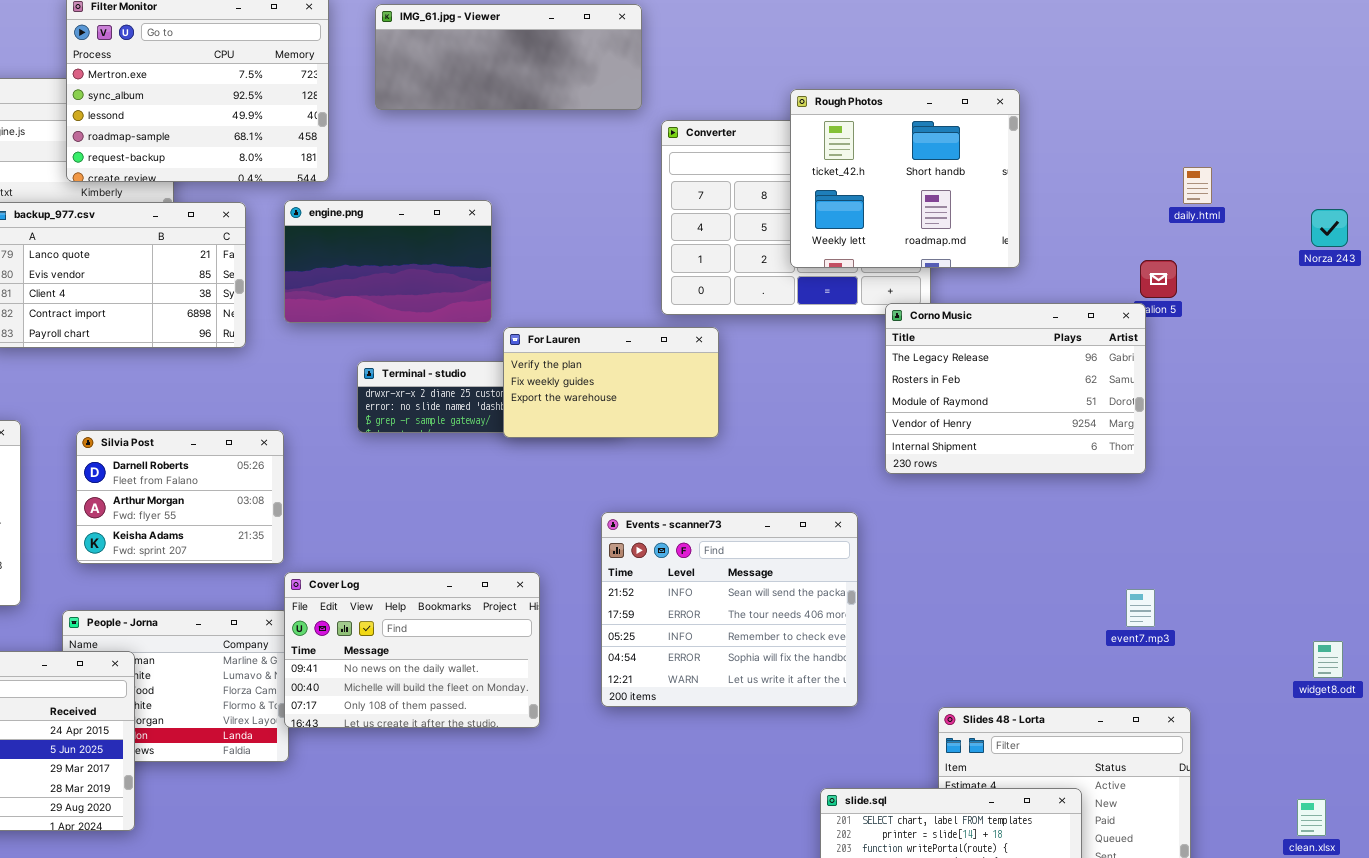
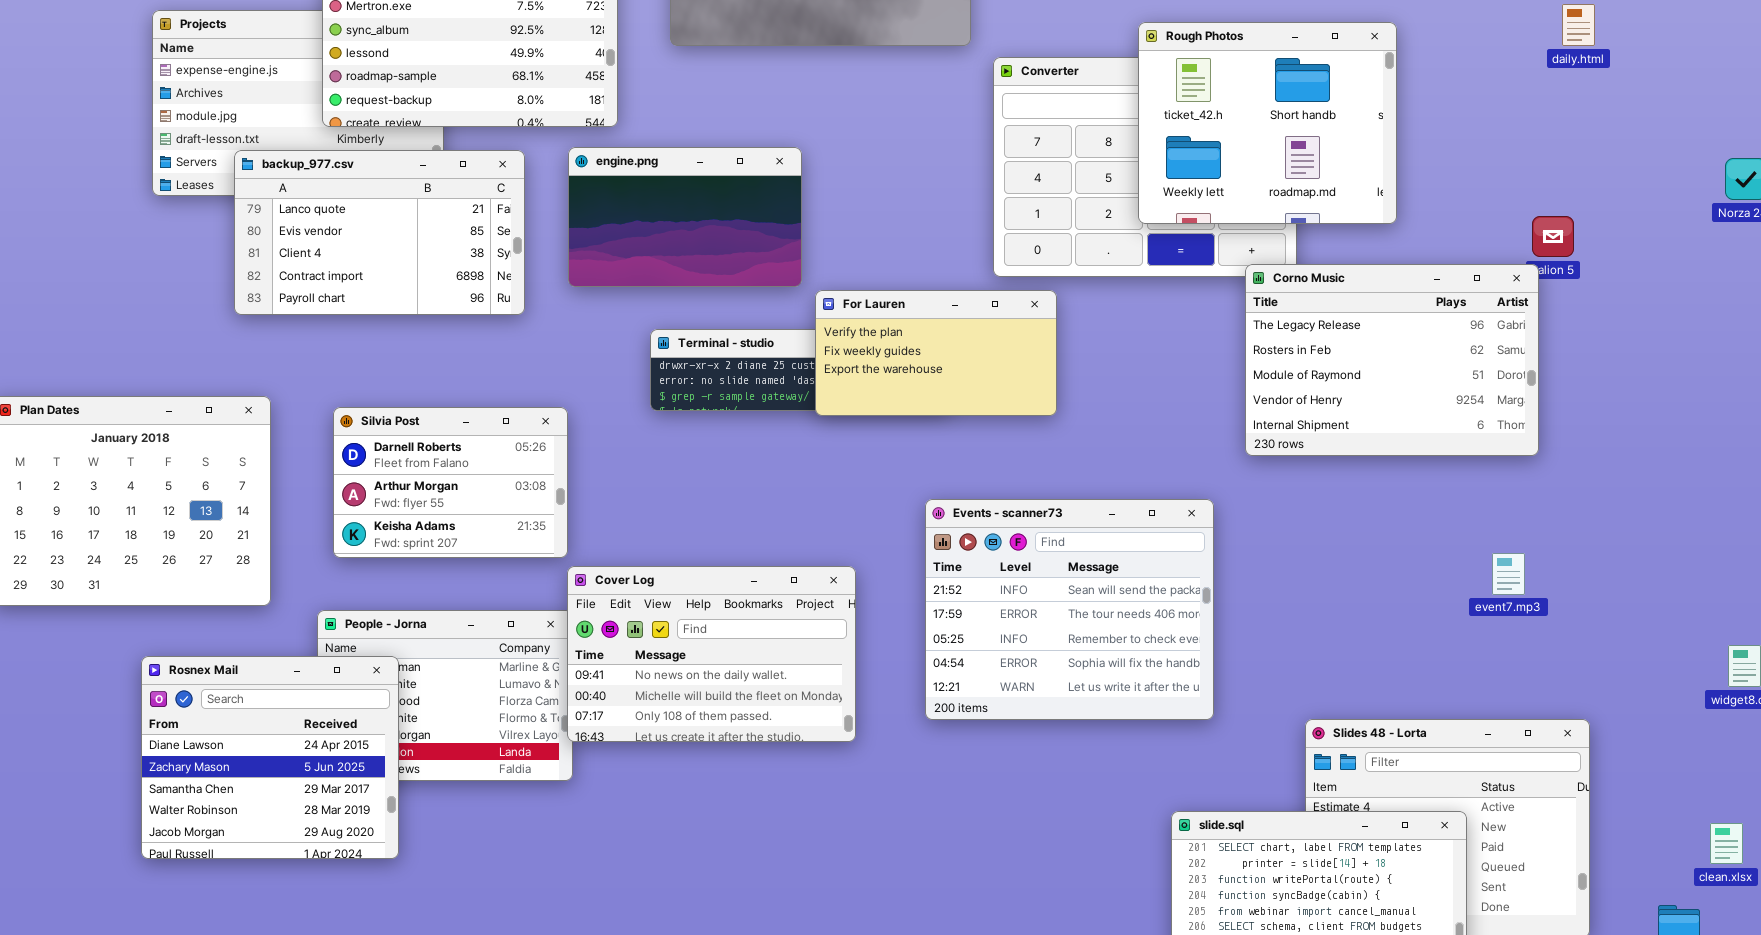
daily.html: [1183,167,1212,204] -> [1562,4,1595,46], moved
event7.mp3: [1126,589,1155,627] -> [1492,553,1525,595], moved

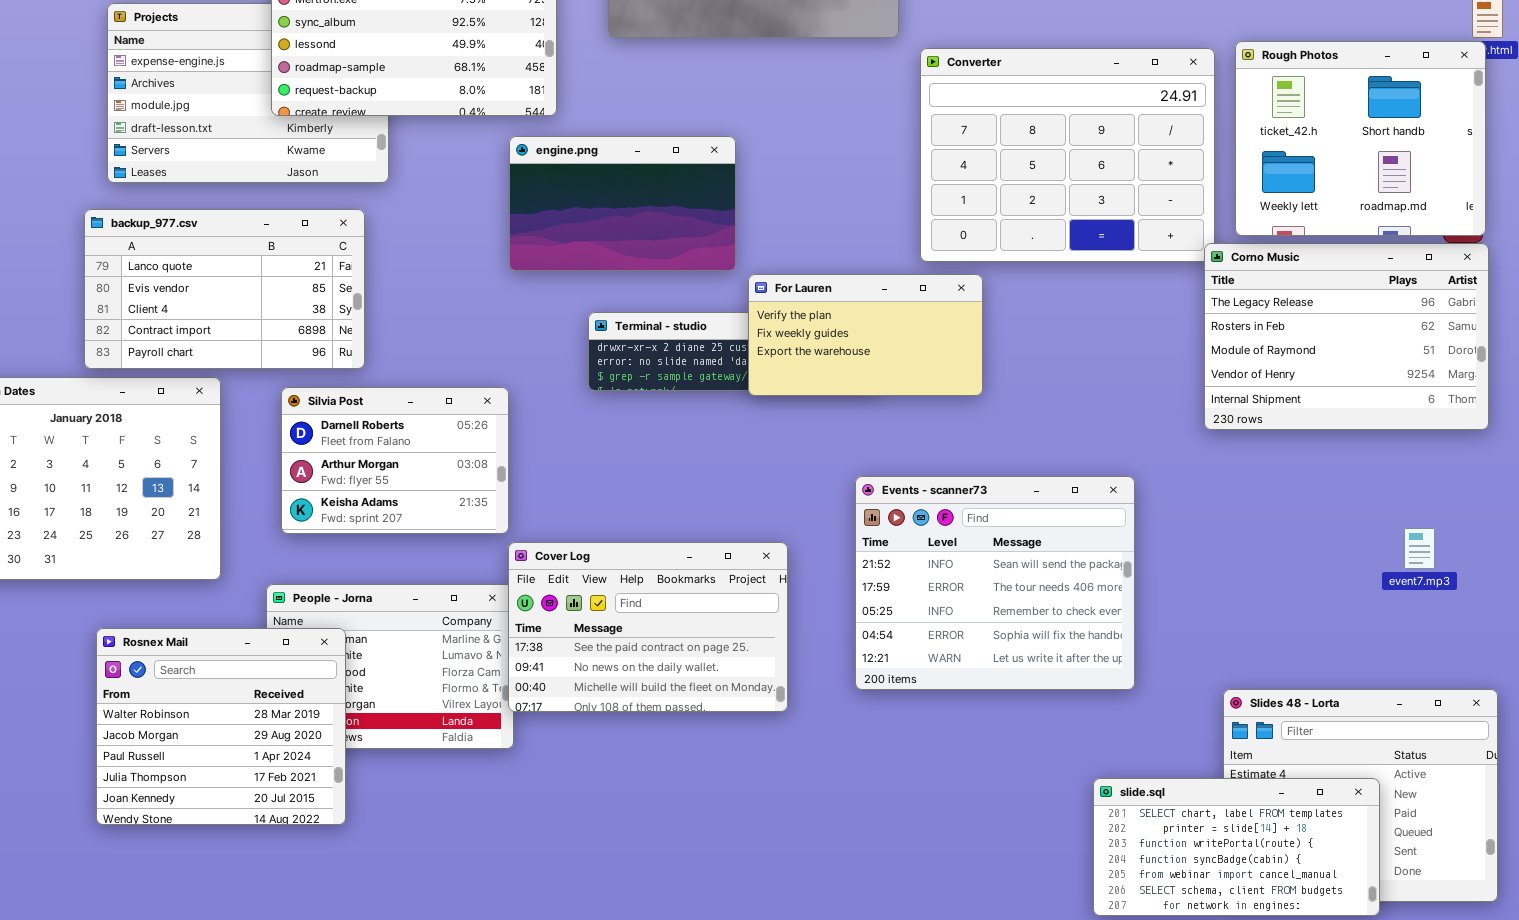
Rough Photos: [1138,22,1397,224] -> [1235,41,1486,236], moved
backup_977.csv: [234,150,525,315] -> [84,209,365,369], moved
Corno Music: [1245,264,1539,456] -> [1204,243,1489,430], moved
Cover Log: [567,566,856,742] -> [508,542,788,712], scrolled up 1 row
Rosnex Mail: [141,656,399,859] -> [96,628,346,825], scrolled down 3 rows

